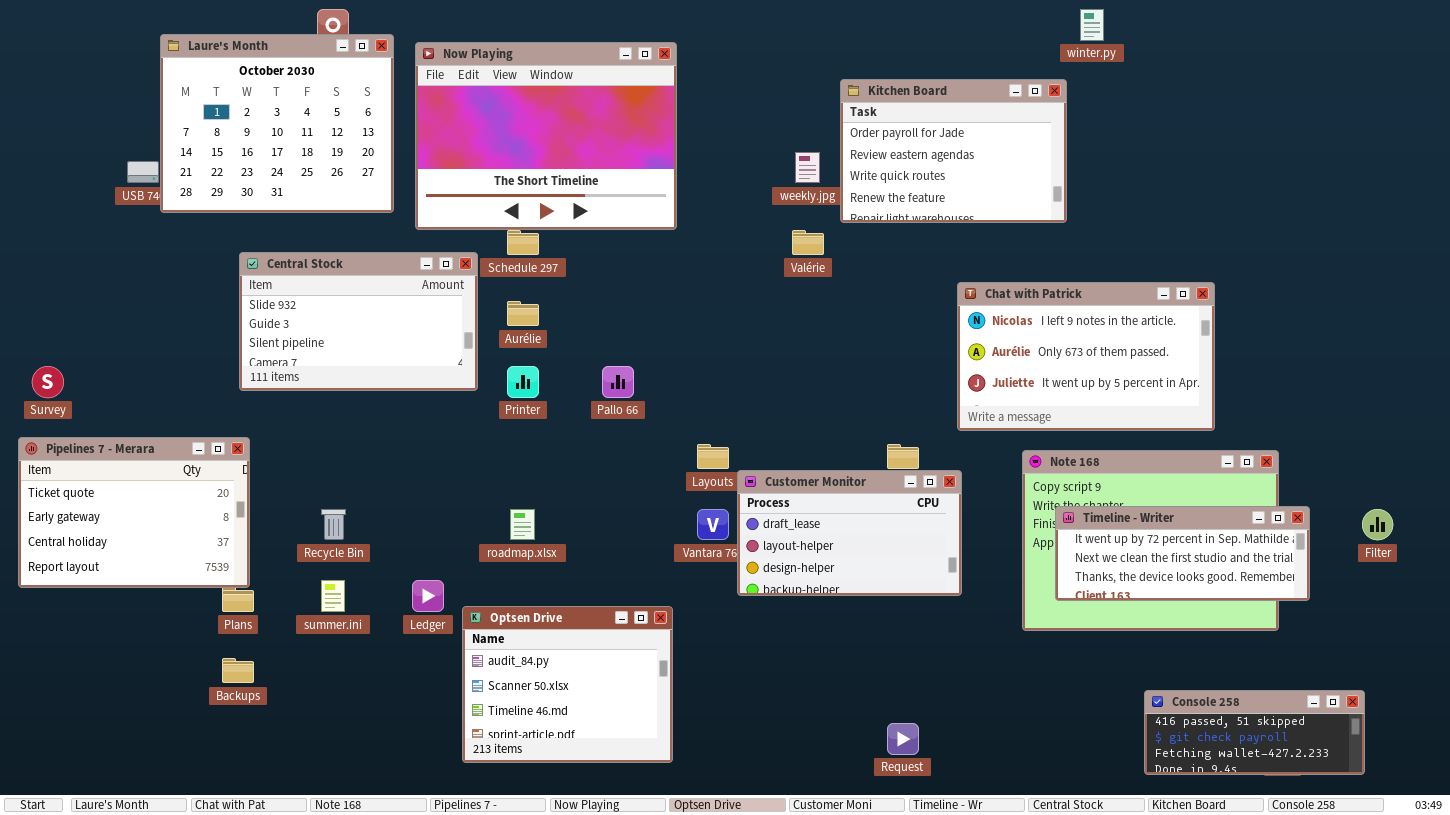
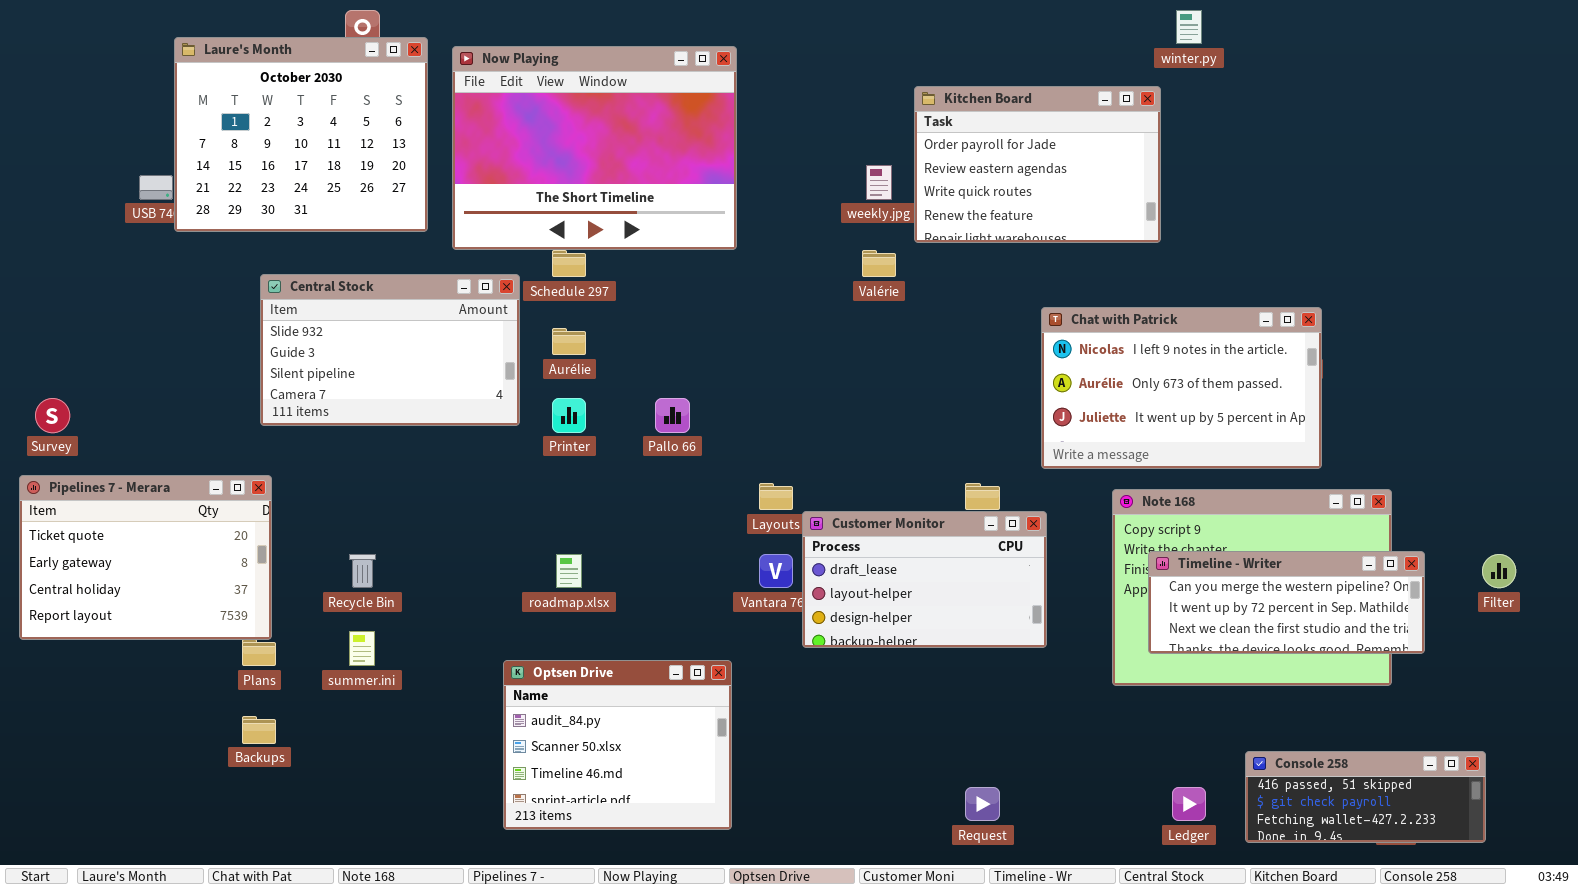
Timeline - Writer: [1055,506,1310,601] -> [1148,551,1425,654], scrolled up 1 row
Ledger: [412,580,444,612] -> [1172,787,1206,821], moved

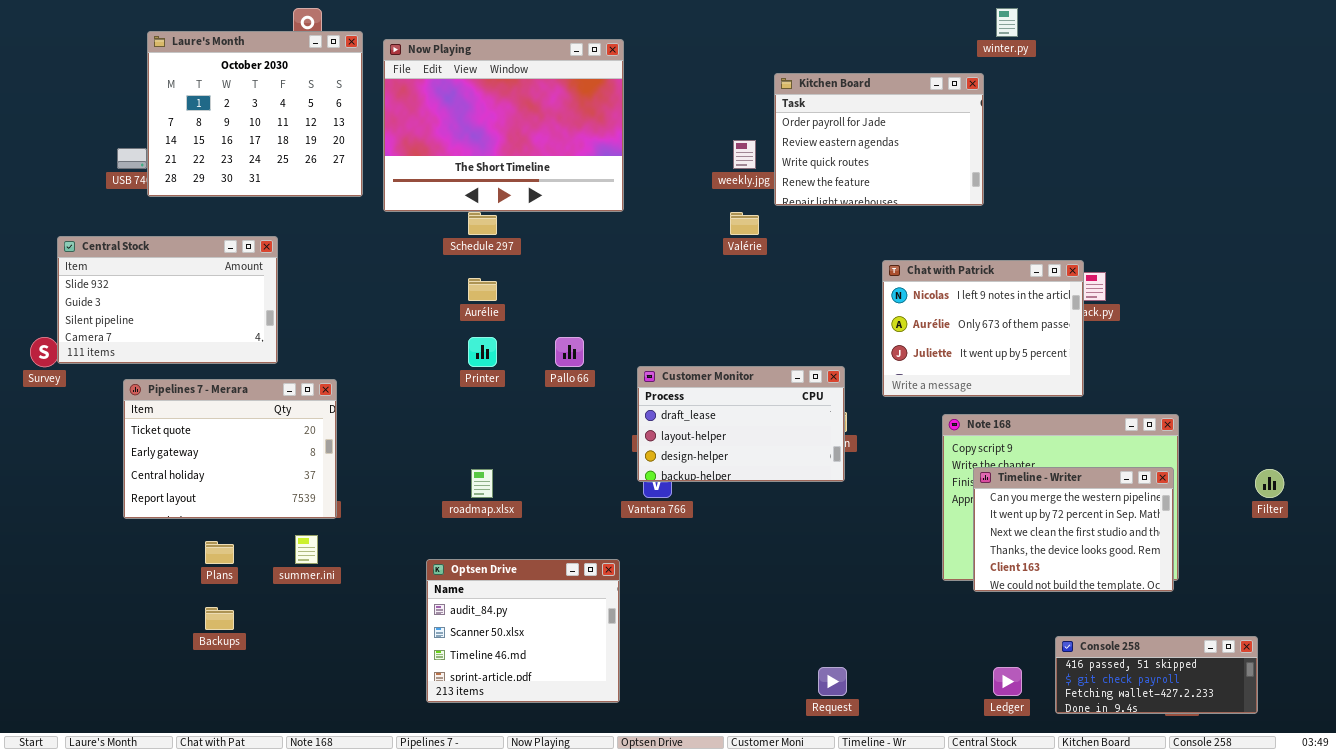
Central Stock: [260,274,520,426] -> [57,236,278,364], moved
Chat with Patrick: [1041,307,1322,469] -> [882,260,1084,397], resized
Pipelines 7 - Merara: [19,475,272,640] -> [123,379,337,519], moved
Customer Monitor: [802,511,1047,648] -> [637,366,845,482], moved
Timeline - Writer: [1148,551,1425,654] -> [973,467,1174,592], resized

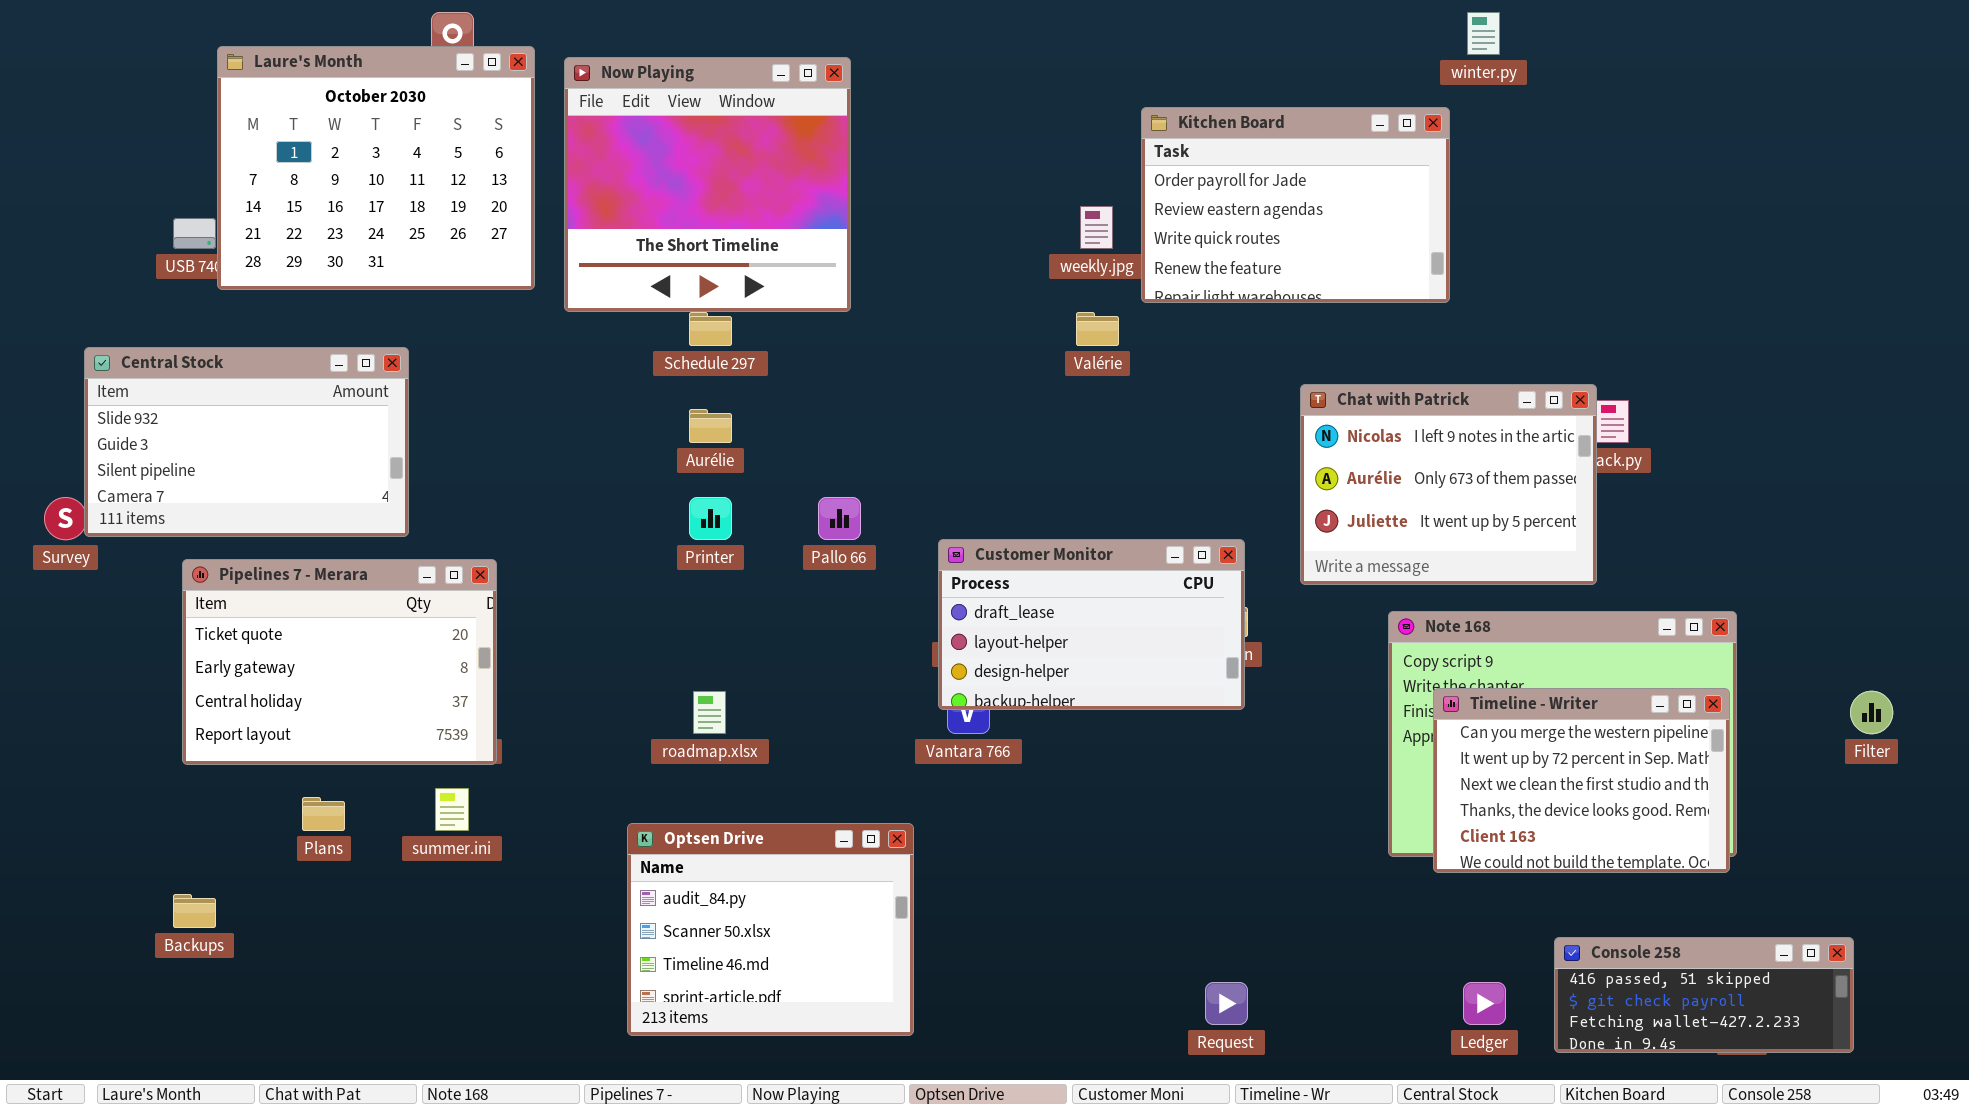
Now Playing: [383,39,624,212] -> [564,57,851,312], resized
Backups: [205,607,234,630] -> [173,894,216,928], moved

